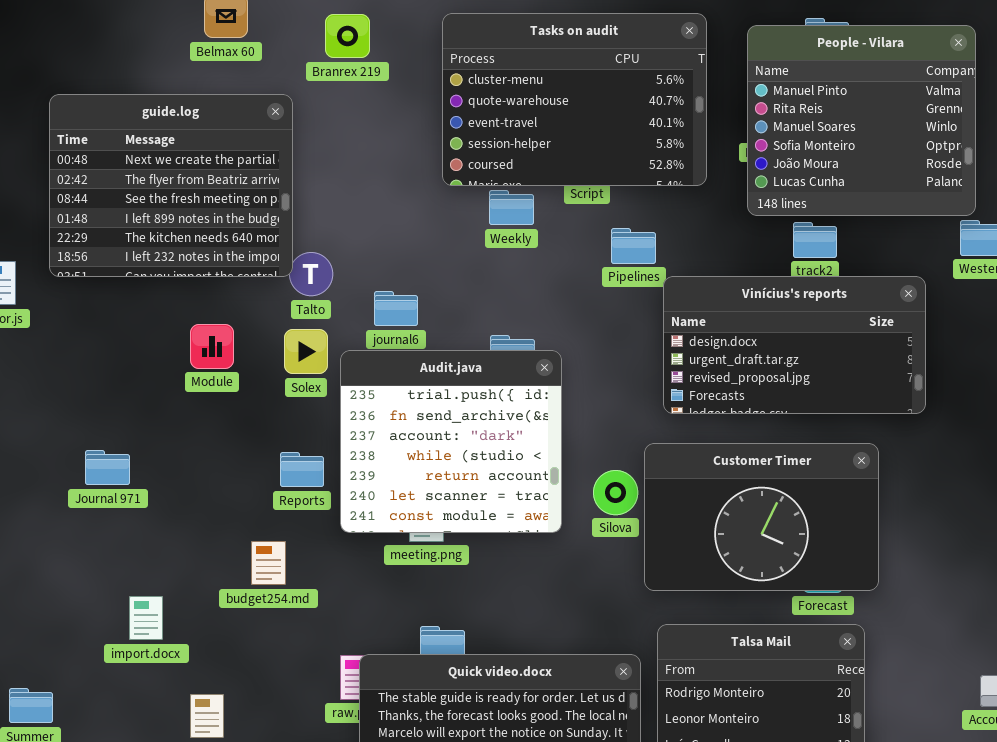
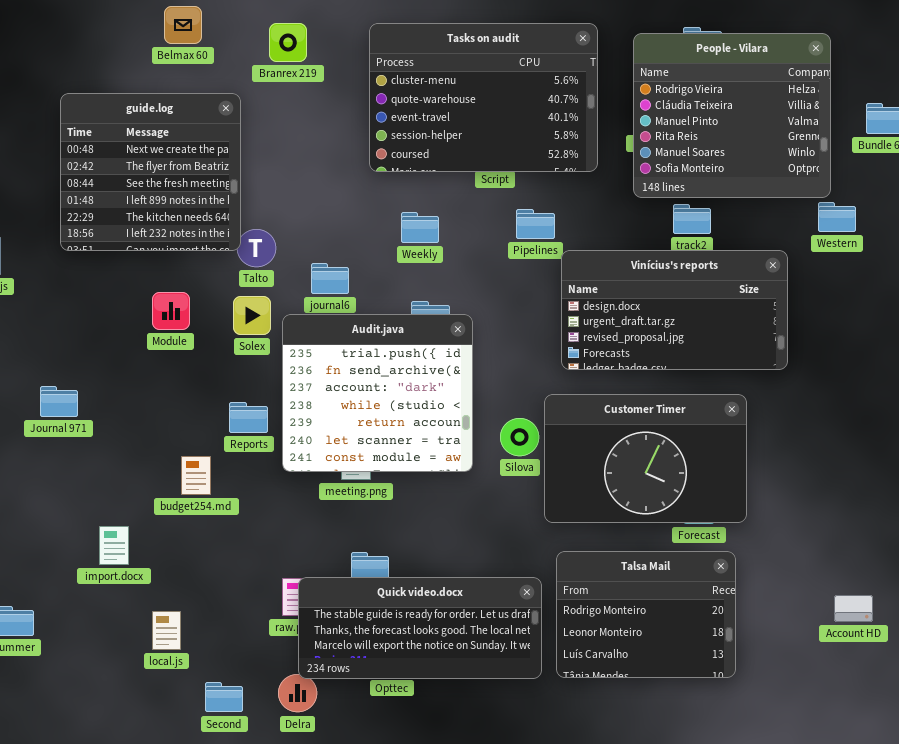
People - Vilara: [747,25,976,216] -> [633,33,831,198], scrolled up 2 rows
guide.log: [49,94,293,277] -> [60,93,241,251], resized
Weekly: [489,190,534,225] -> [401,212,439,243], moved
Journal 971: [85,450,130,485] -> [40,386,78,417], moved
budget254.md: [251,541,286,585] -> [181,456,211,495], moved

